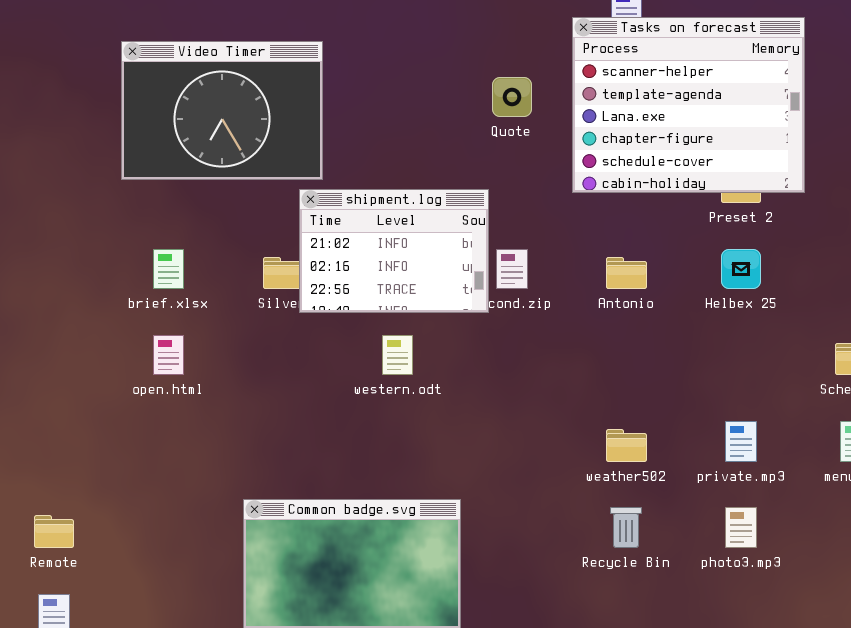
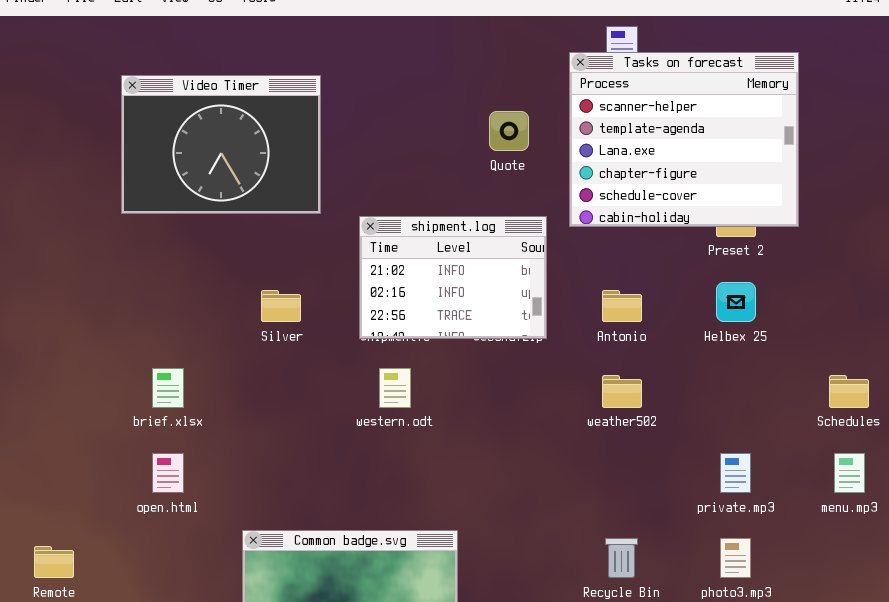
shipment.log: [299,189,489,313] -> [359,216,547,339], moved
brief.xlsx: [153,249,184,289] -> [152,368,184,408], moved
open.html: [153,335,184,375] -> [152,453,184,493], moved
weather502: [606,429,647,462] -> [602,375,642,408], moved

